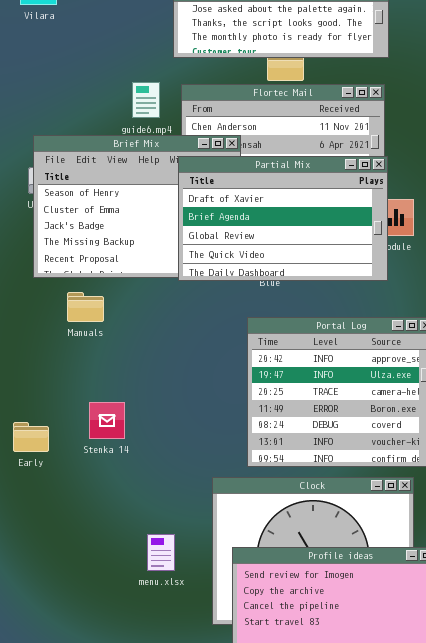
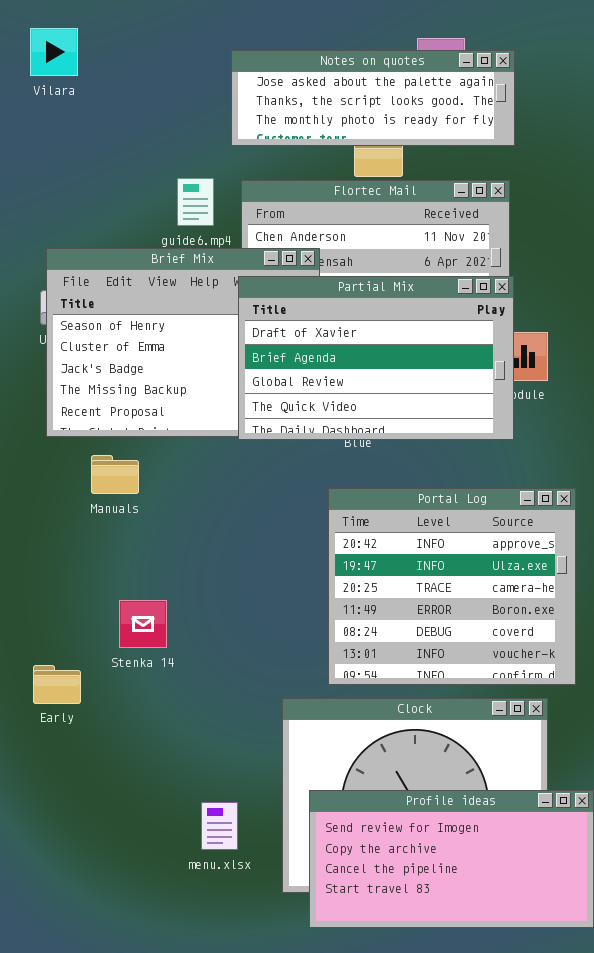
Early: [13,422,49,452] -> [33,665,81,704], moved
menu.xlsx: [147,534,175,571] -> [201,802,238,850], moved

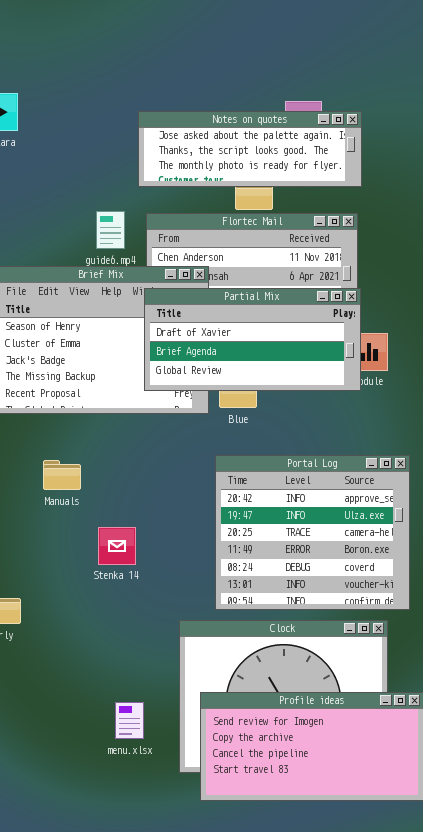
Partial Mix: [238,276,514,440] -> [144,288,361,391], resized
Manuals: [91,455,139,494] -> [43,460,81,490], moved
Stenka 14: [119,600,167,648] -> [98,527,136,565], moved

